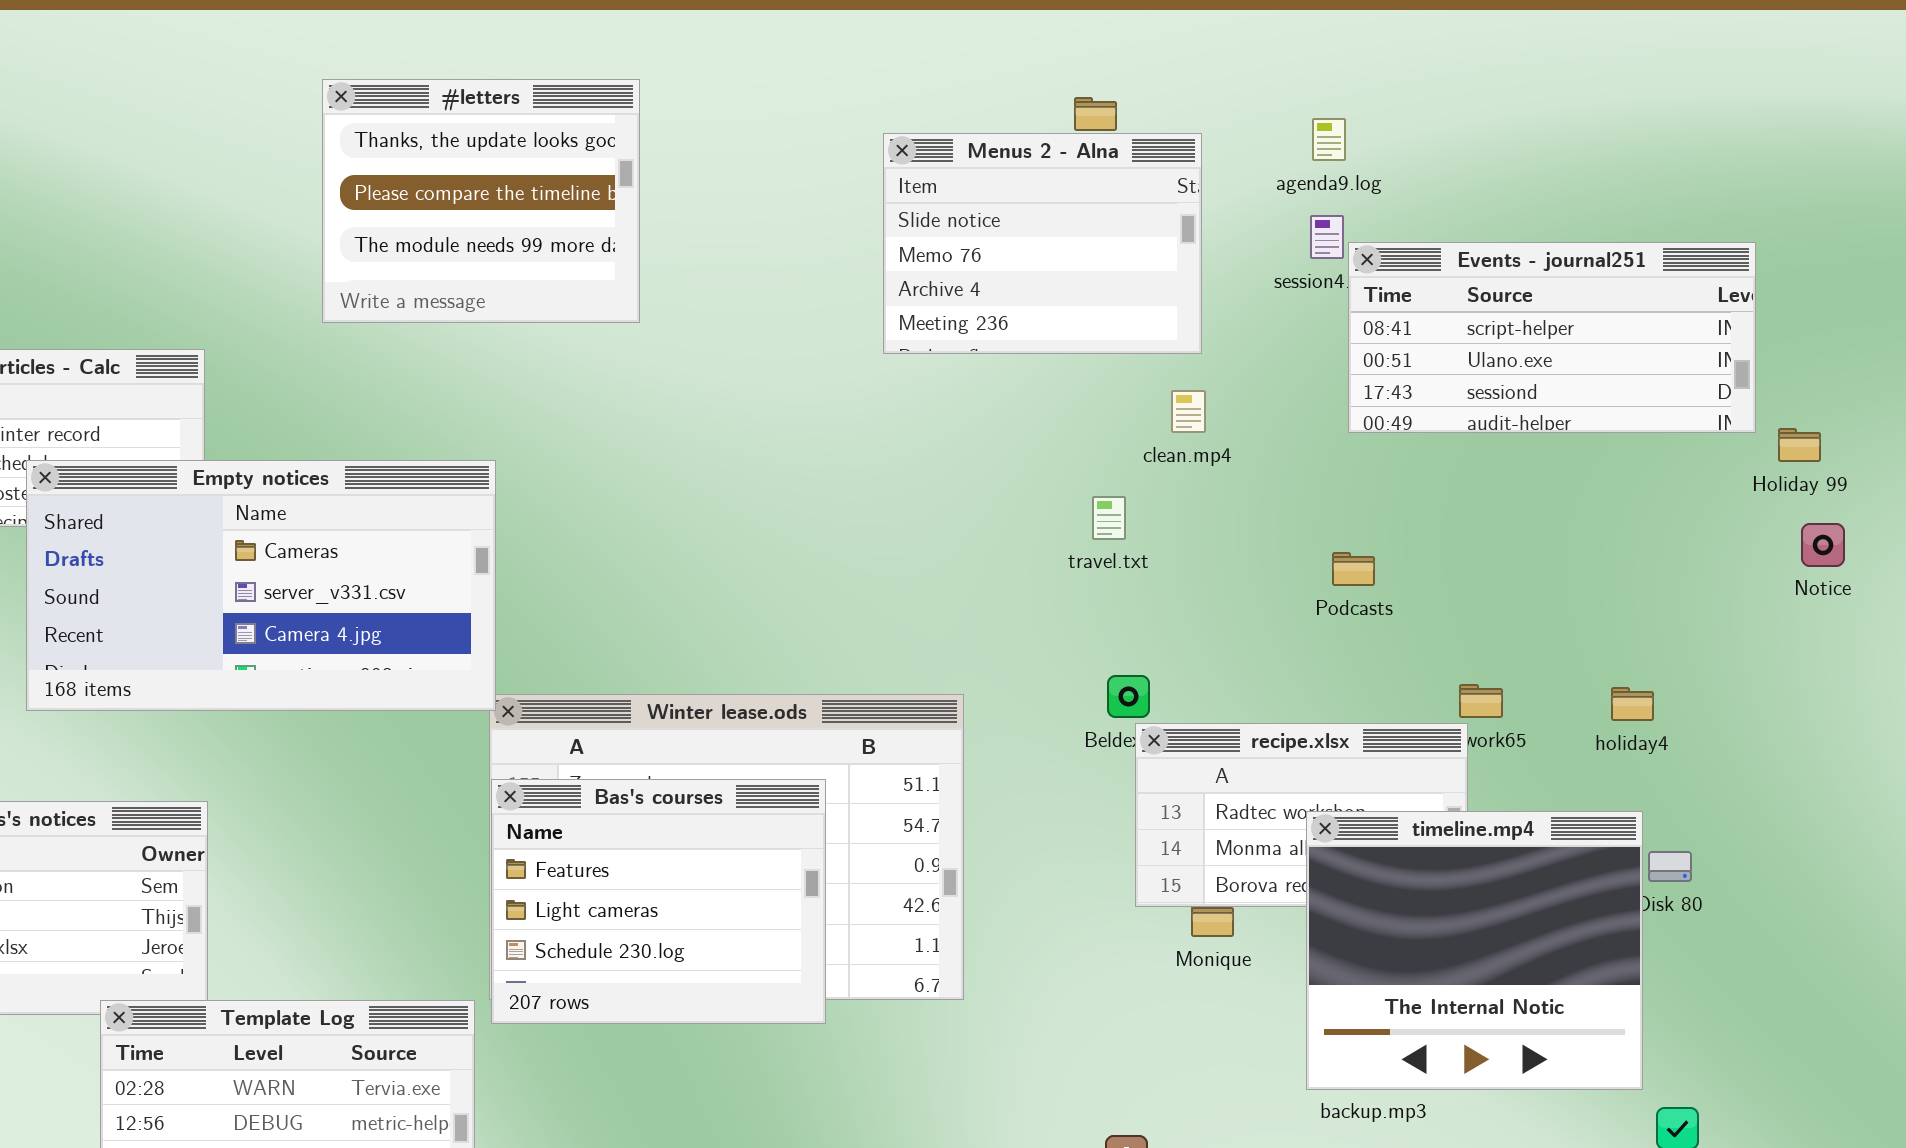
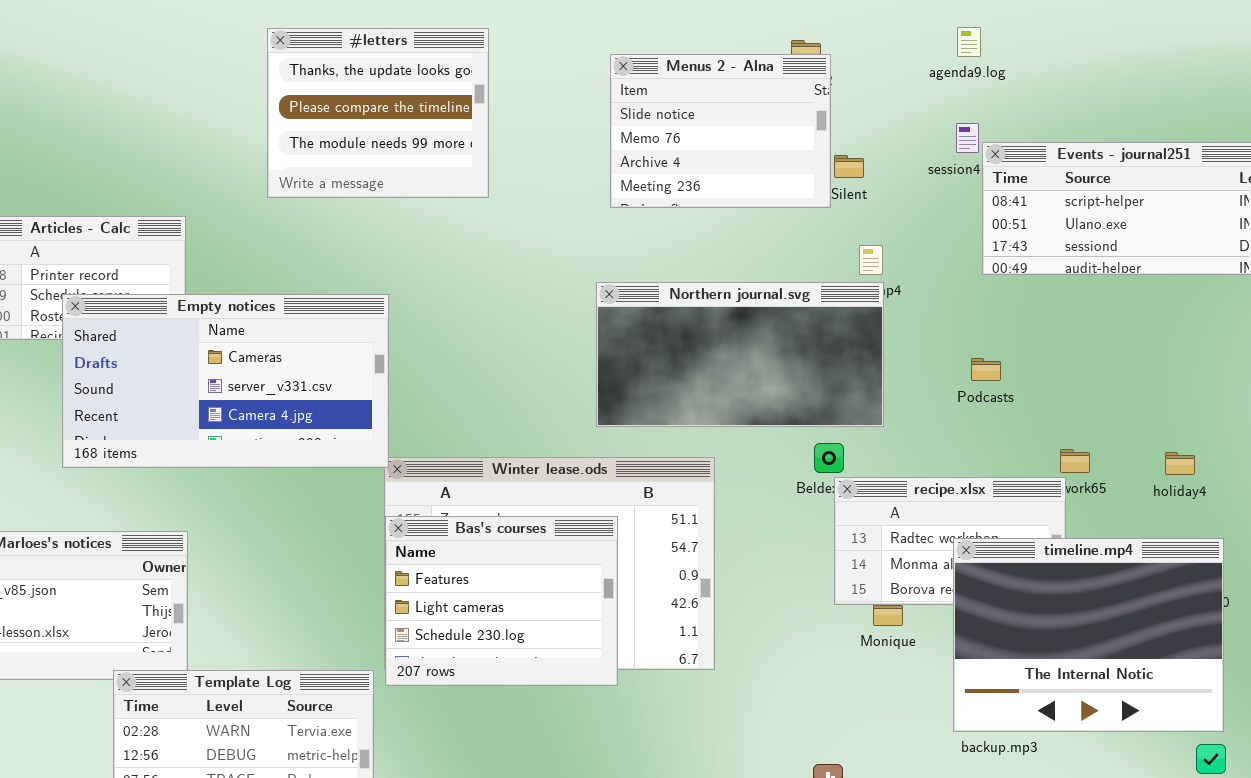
agenda9.log: [1312,118,1346,161] -> [957,27,981,57], moved
Menus 2 - Alna: [883,133,1202,354] -> [610,54,831,208], moved
Northern journal.svg: none -> [596,282,884,427], opened
timeline.mp4: [1306,811,1643,1090] -> [953,538,1224,732], resized

